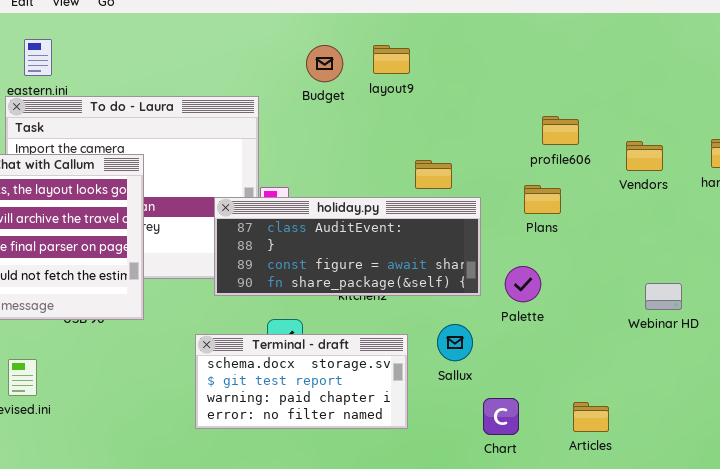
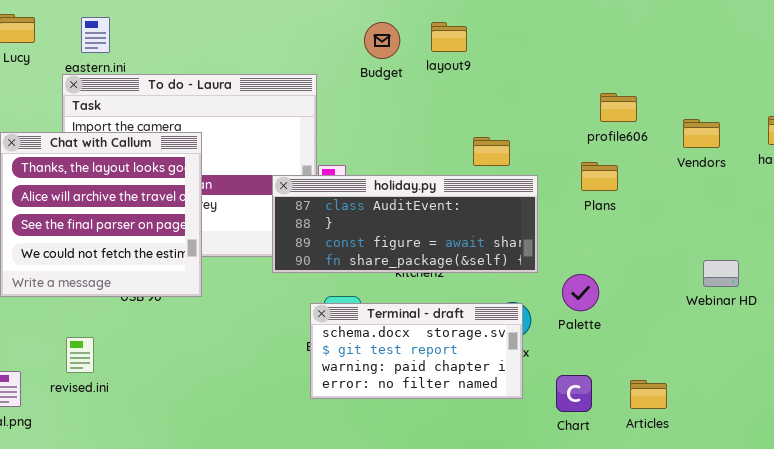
Palette: [505,266,541,302] -> [562,274,599,311], moved
Terminal - draft: [195,334,408,429] -> [310,303,523,399], moved
Chart: [483,398,519,435] -> [556,375,592,412], moved

